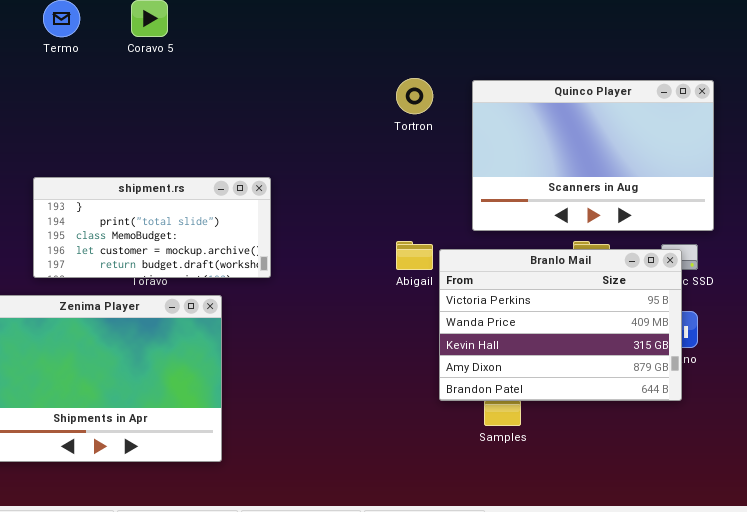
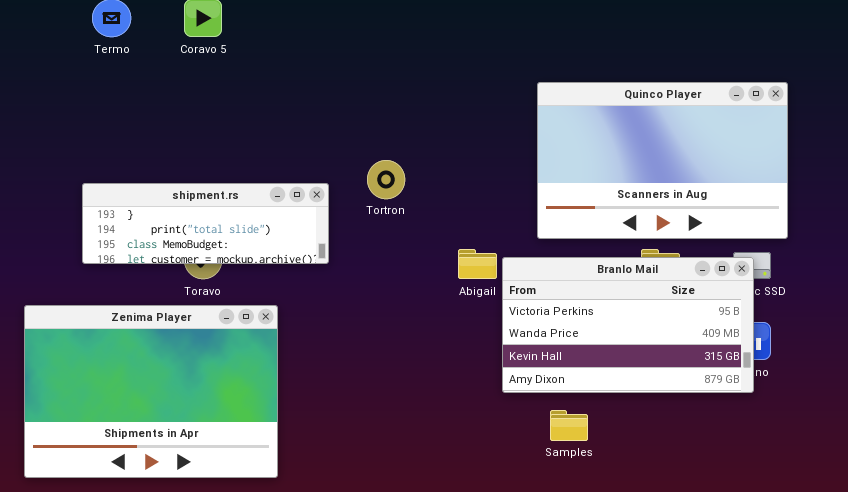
Tortron: [396,78,433,114] -> [367,160,405,199], moved
shipment.rs: [33,177,271,278] -> [82,183,329,264], resized
Branlo Mail: [439,249,682,401] -> [502,257,754,393], resized

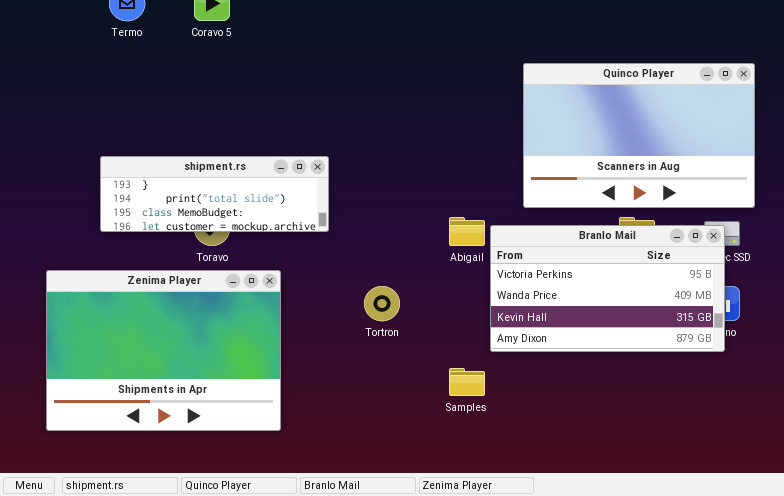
Tortron: [367,160,405,199] -> [364,286,400,321], moved
Samples: [550,410,588,441] -> [449,368,485,396], moved

